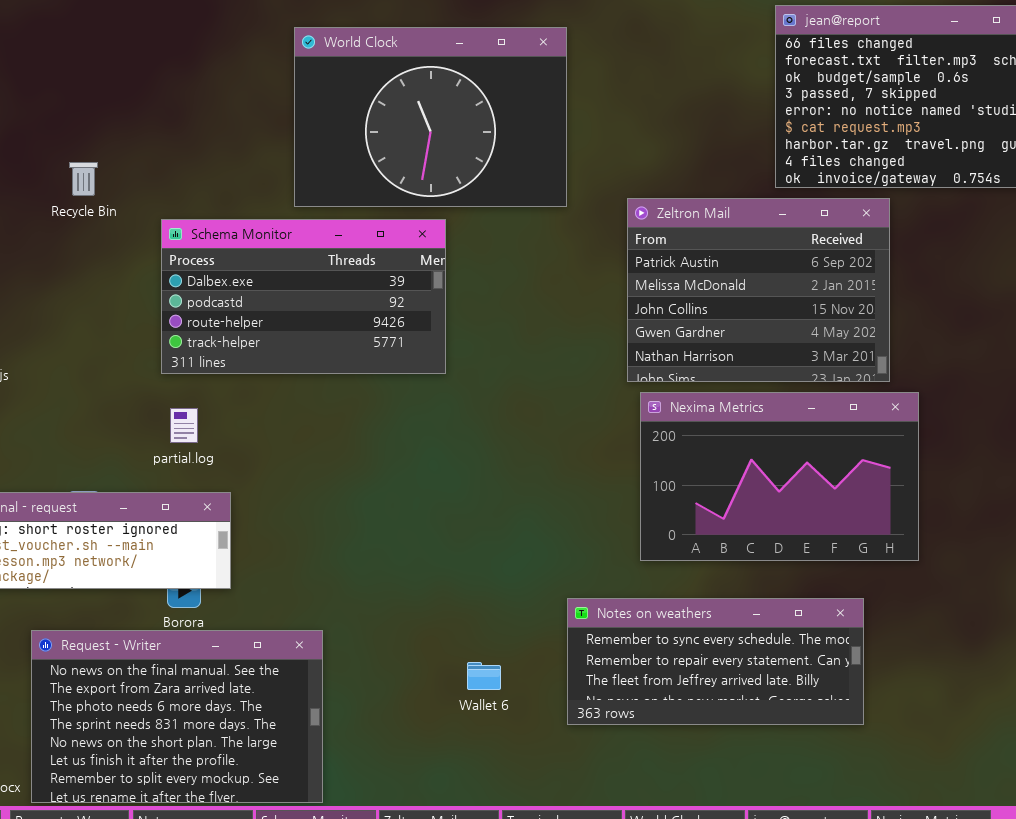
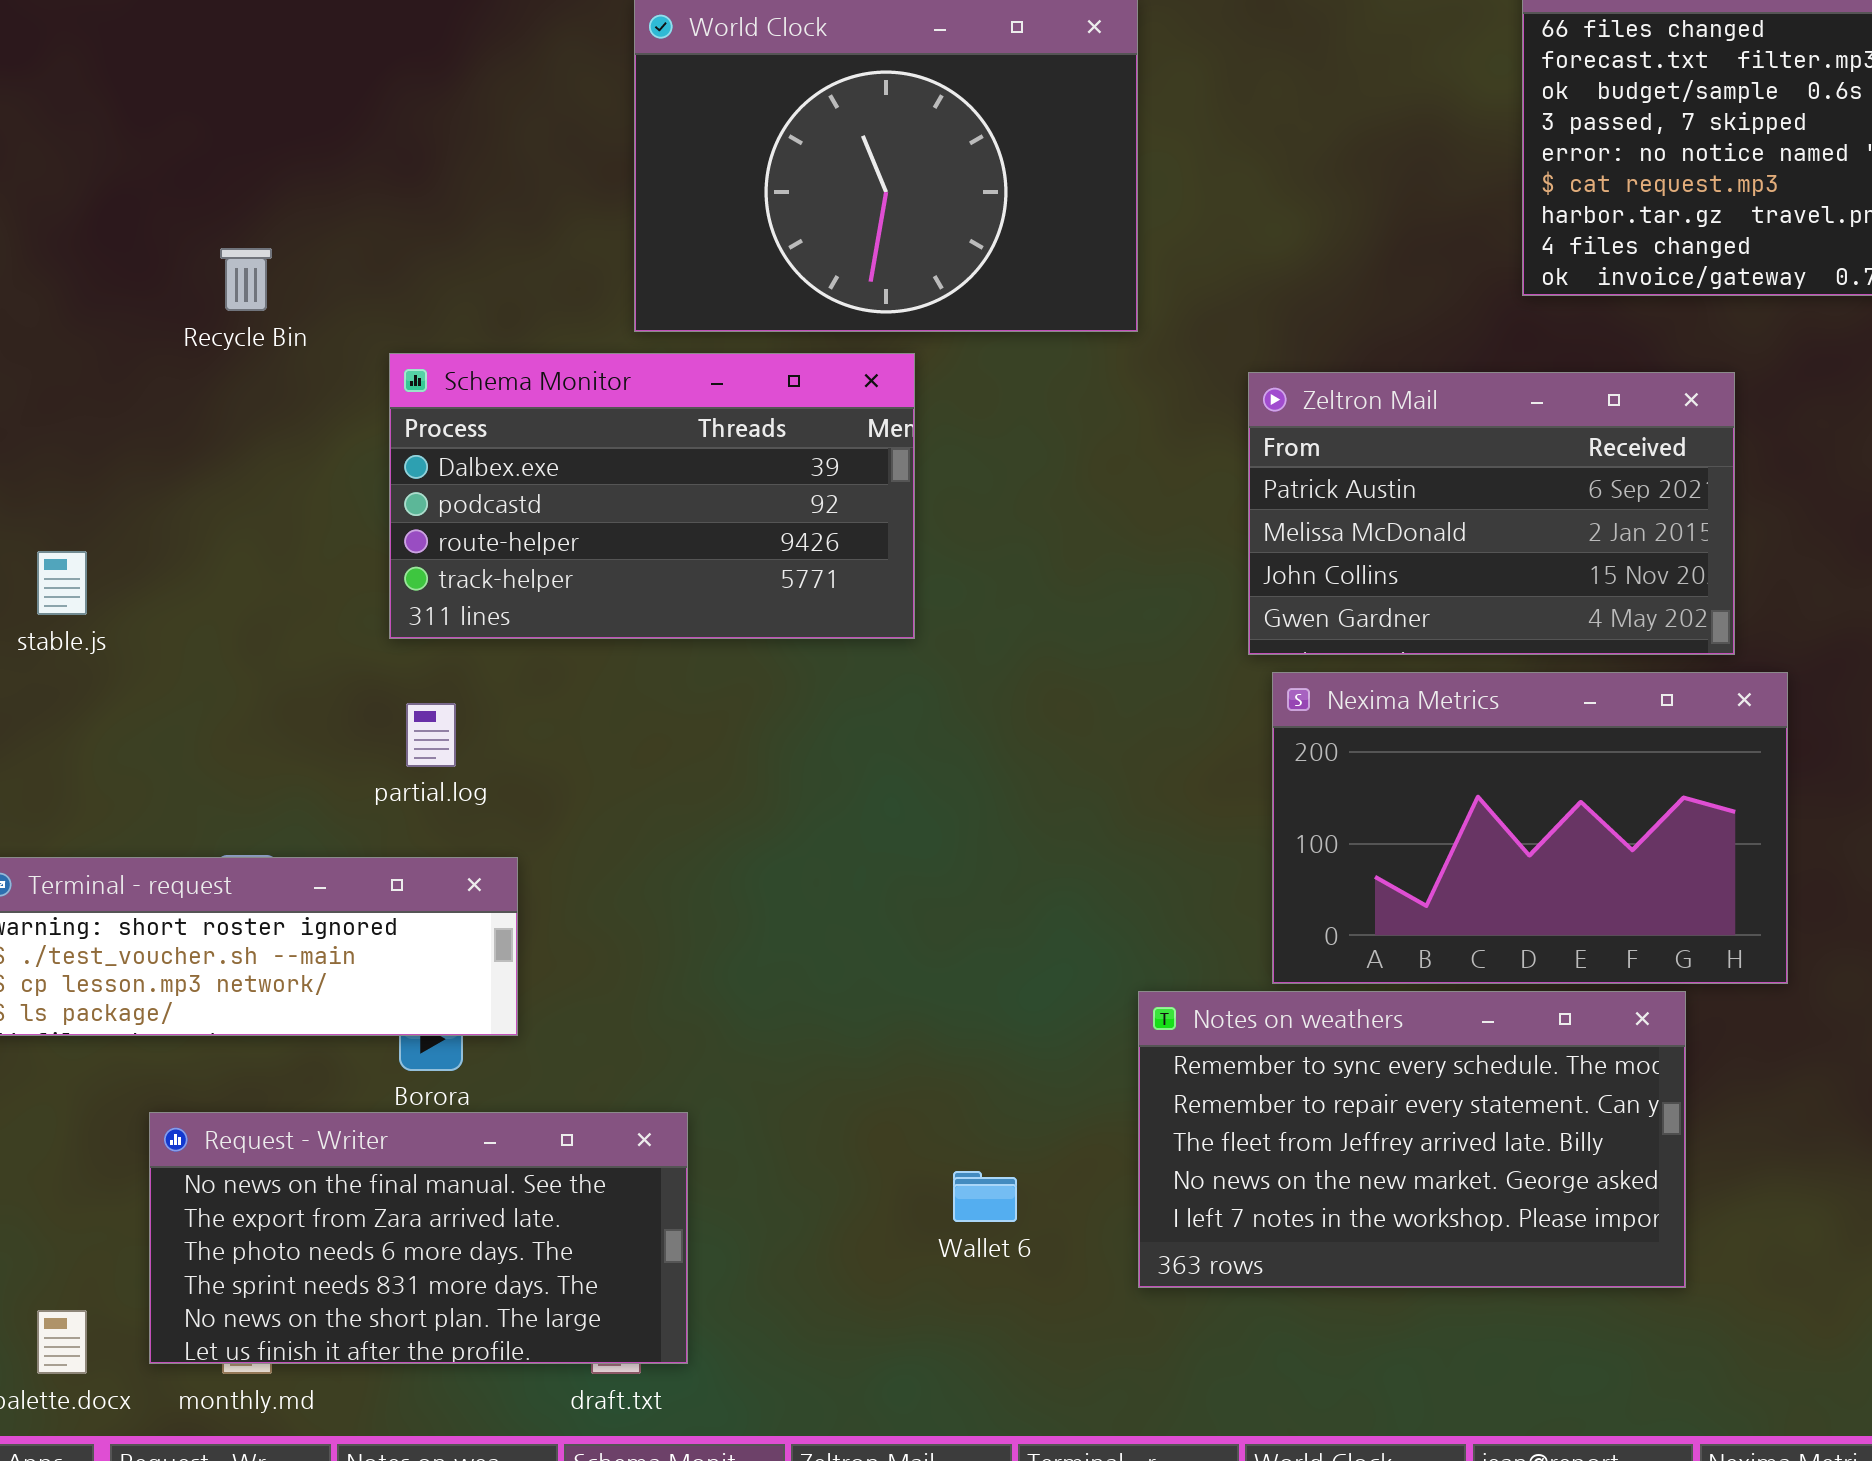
Zeltron Mail: [627,198,890,382] -> [1248,372,1735,655], resized
Notes on weathers: [567,598,864,725] -> [1138,991,1686,1288], resized
Request - Writer: [31,630,323,803] -> [149,1112,688,1364], resized

